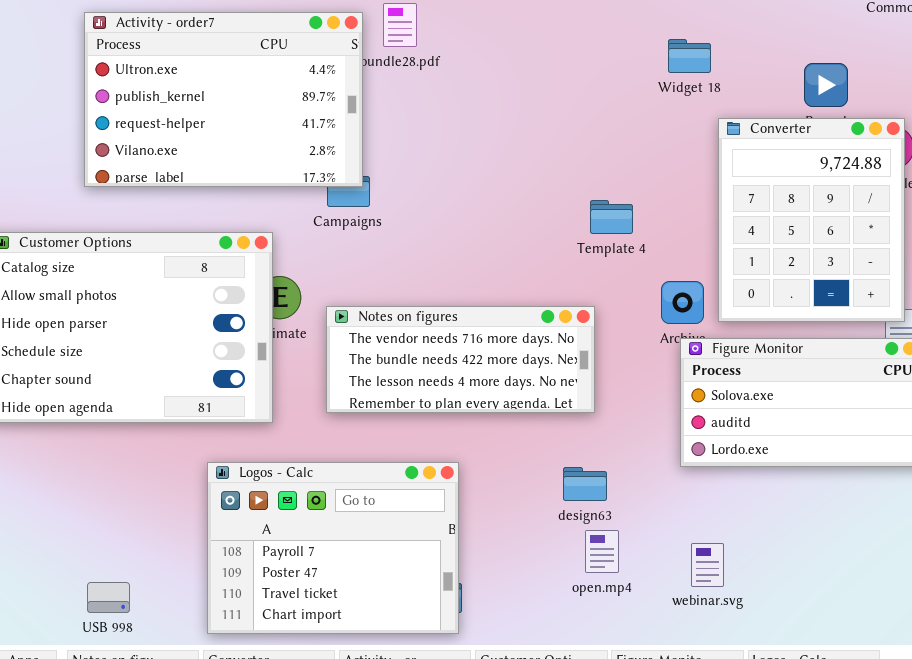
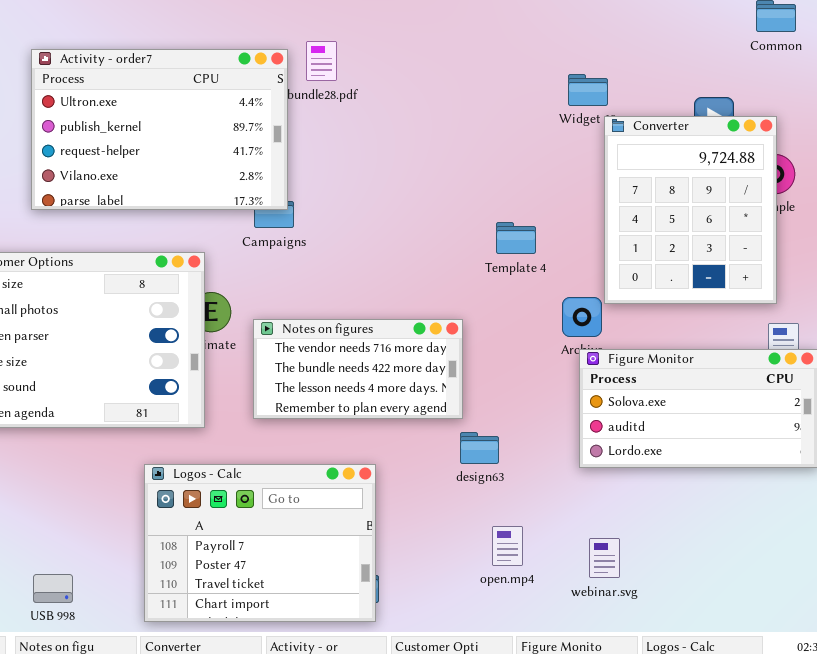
Converter: [718,118,905,322] -> [604,116,777,304], moved
Notes on figures: [326,306,595,413] -> [253,319,463,419], resized
design63: [563,467,607,501] -> [460,432,499,464], moved

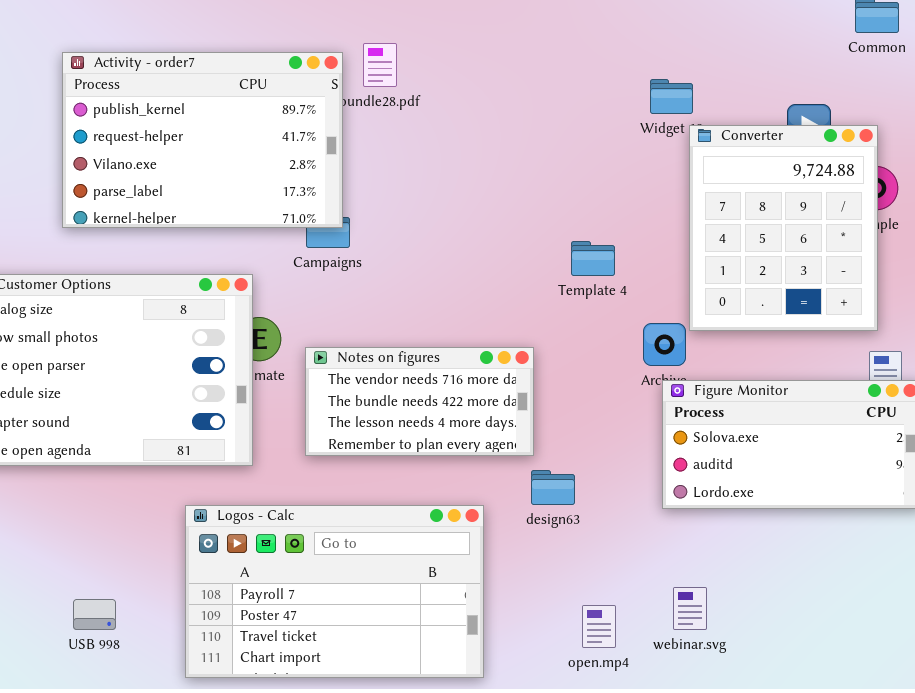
Activity - order7: [31,49,288,210] -> [62,52,343,228], scrolled down 1 row
Logos - Calc: [144,464,376,622] -> [185,505,484,678], resized
open.mp4: [492,526,523,566] -> [582,605,616,648], moved
USB 998: [33,574,73,603] -> [73,599,116,630], moved

